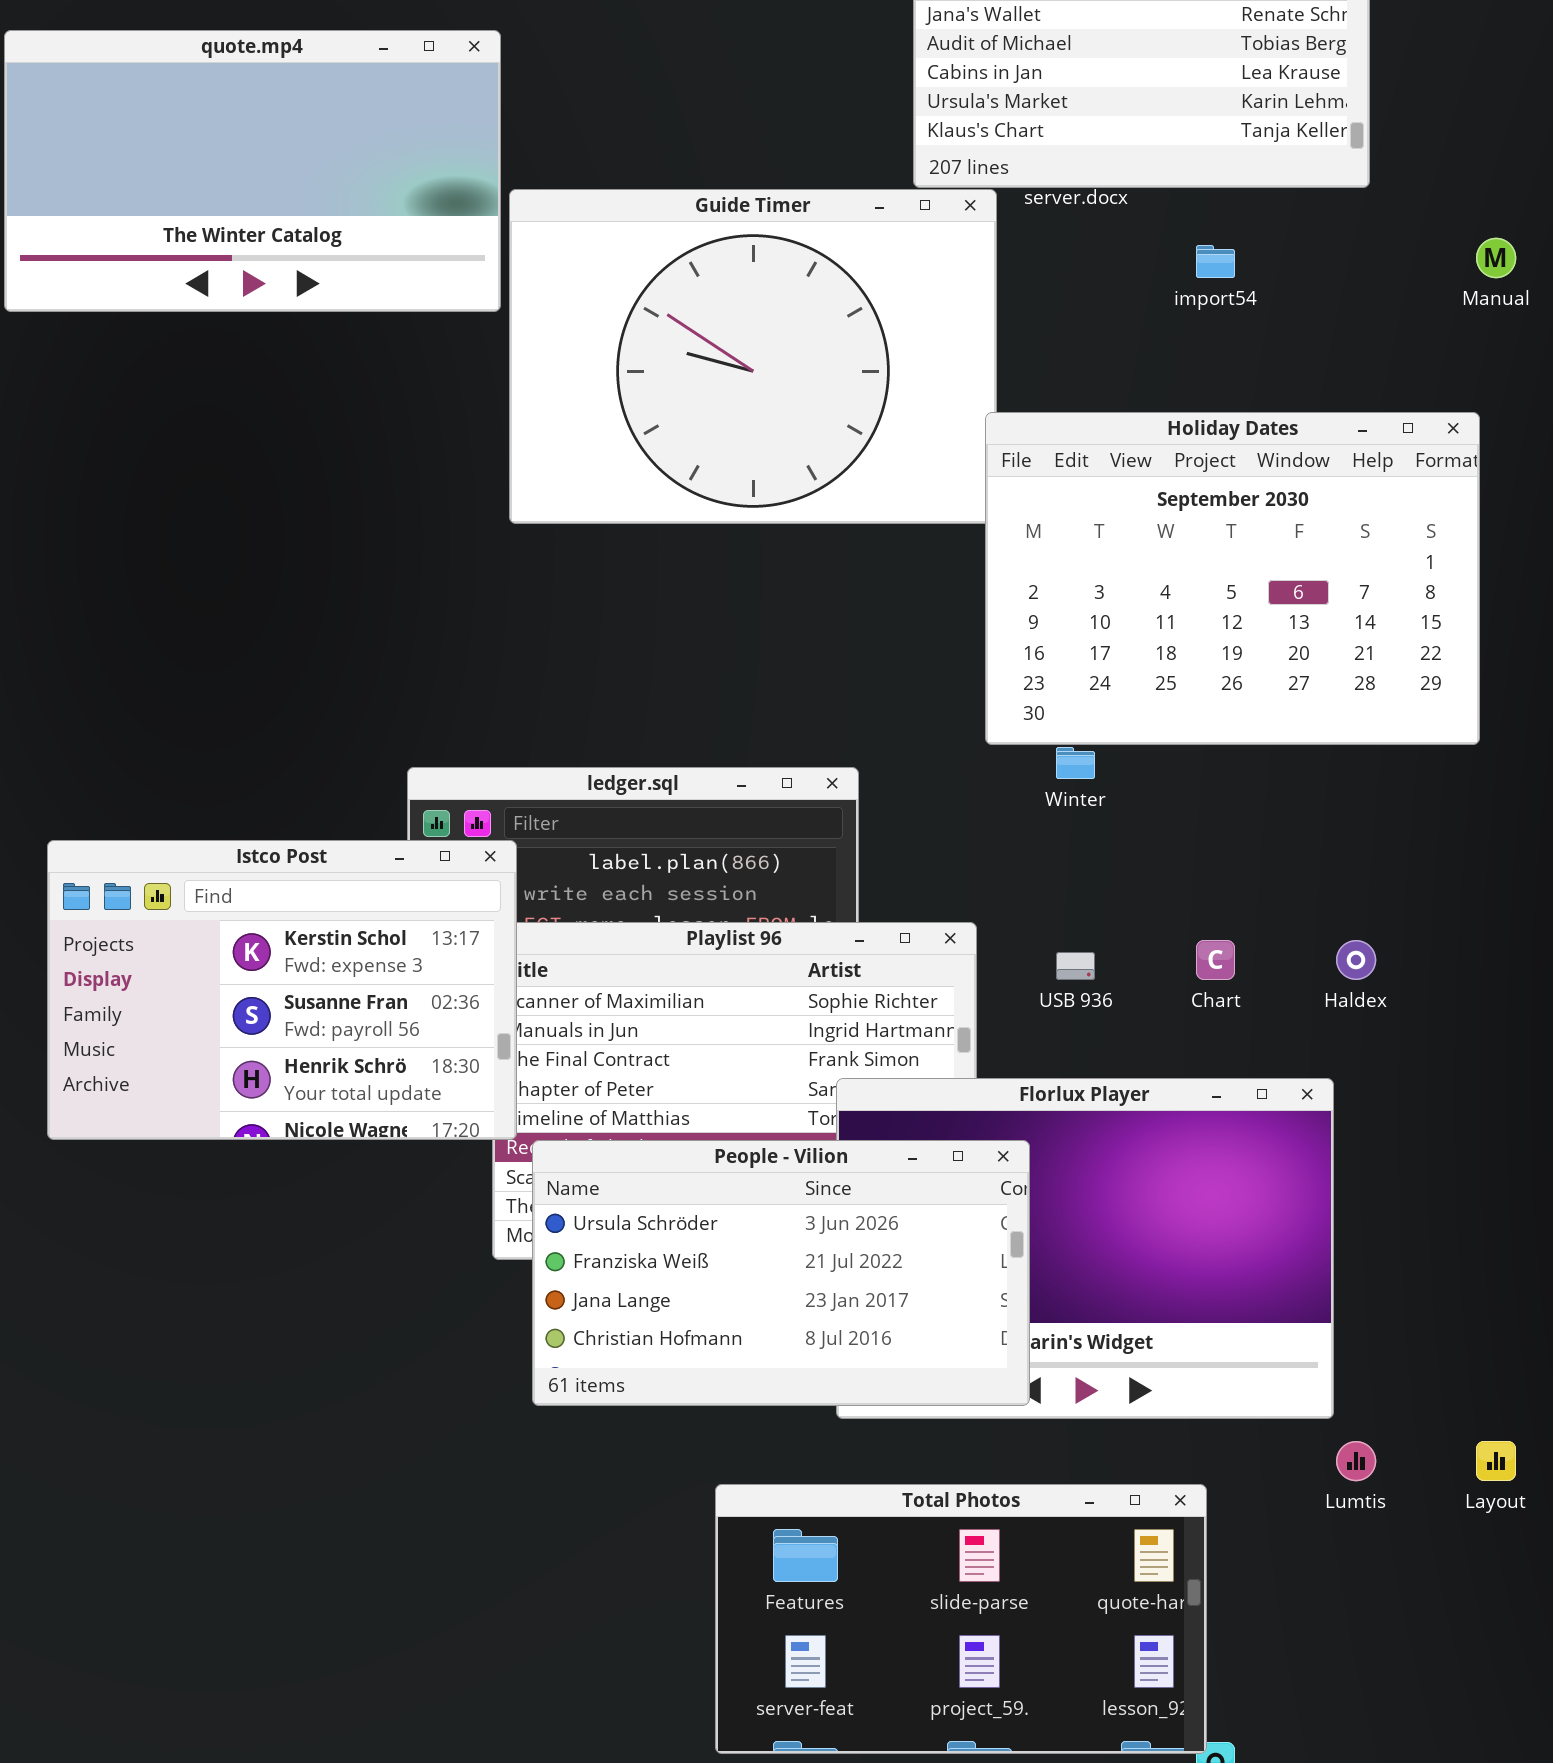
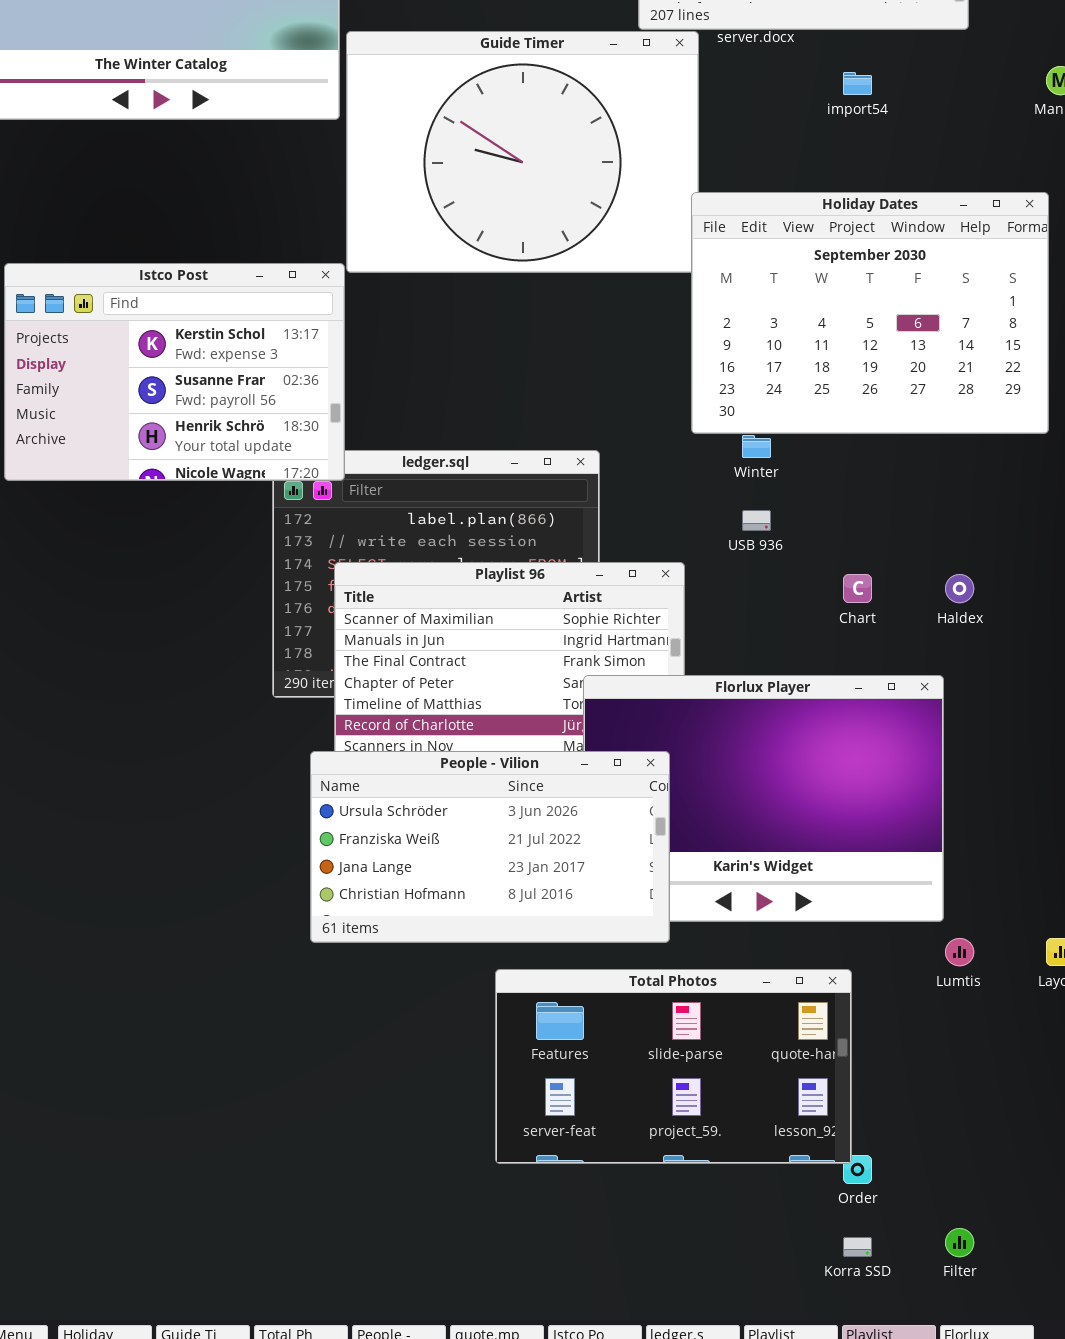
Istco Post: [47,840,517,1140] -> [4,263,345,481], moved
USB 936: [1056,952,1095,980] -> [742,510,771,531], moved
People - Vilion: [532,1140,1030,1406] -> [310,751,670,943], moved

